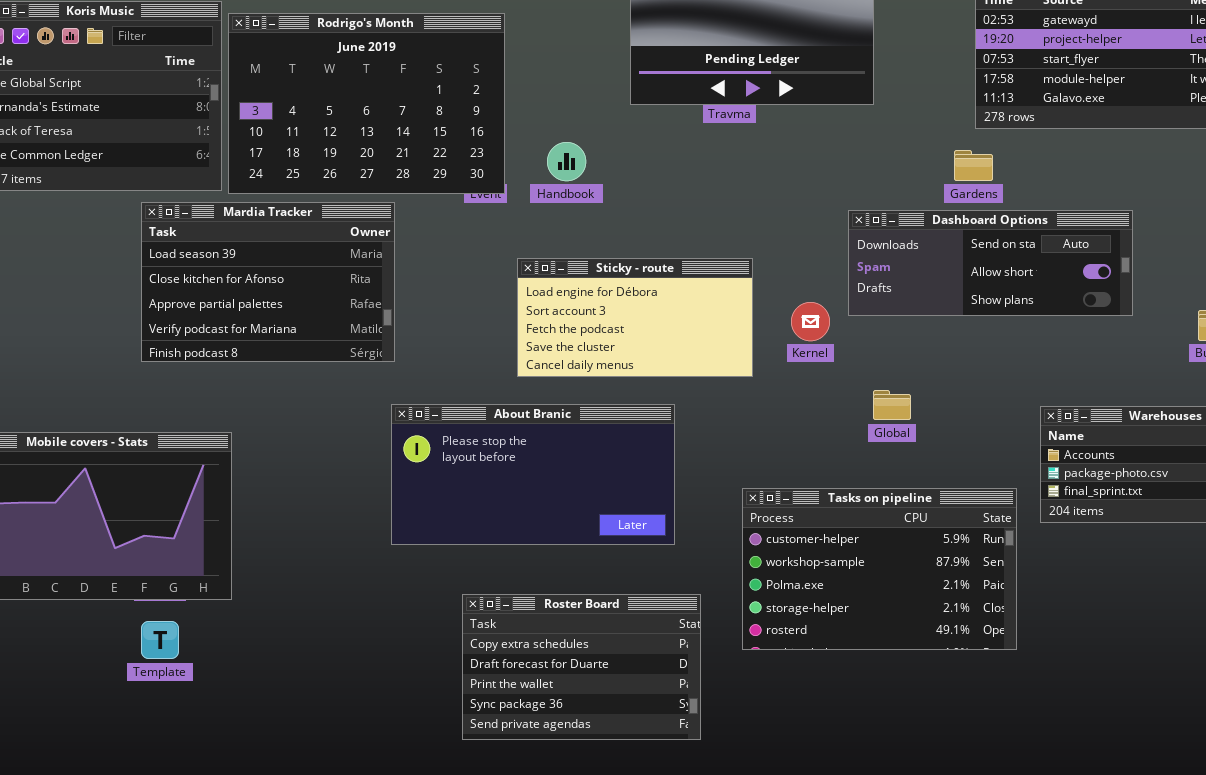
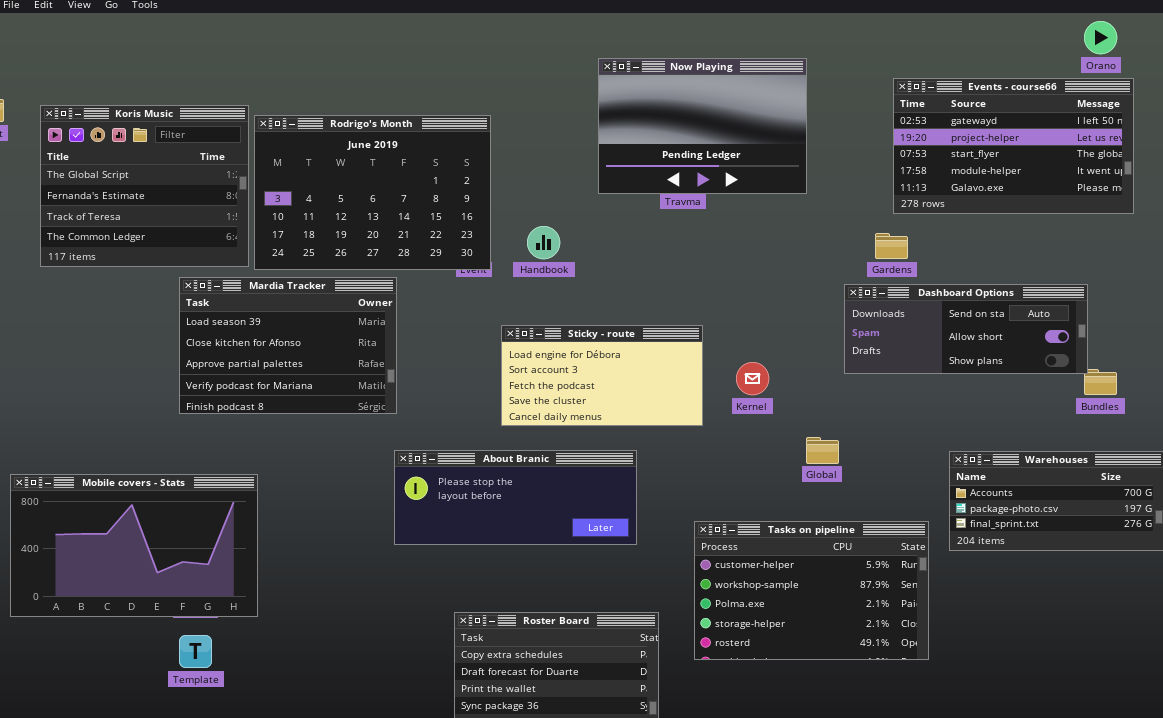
Dashboard Options: [848,210,1133,316] -> [844,284,1088,374], moved
About Branic: [391,404,675,545] -> [394,450,637,545], resized

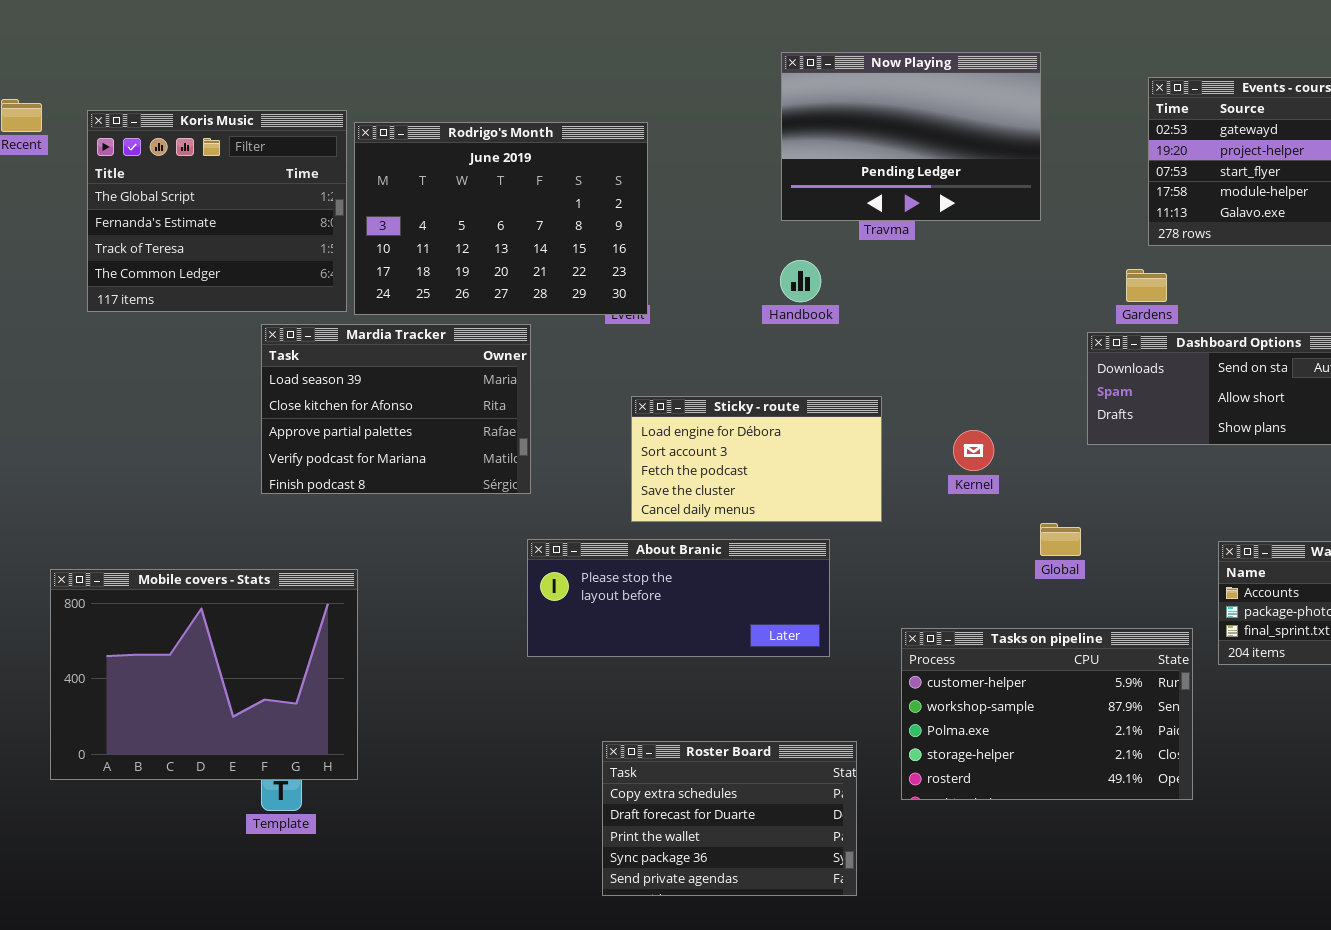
Handbook: [527,226,560,259] -> [780,260,821,302], moved
Sticky - route: [501,325,703,426] -> [631,396,882,522], moved
Mobile covers - Stats: [10,474,258,617] -> [50,569,358,780], resized

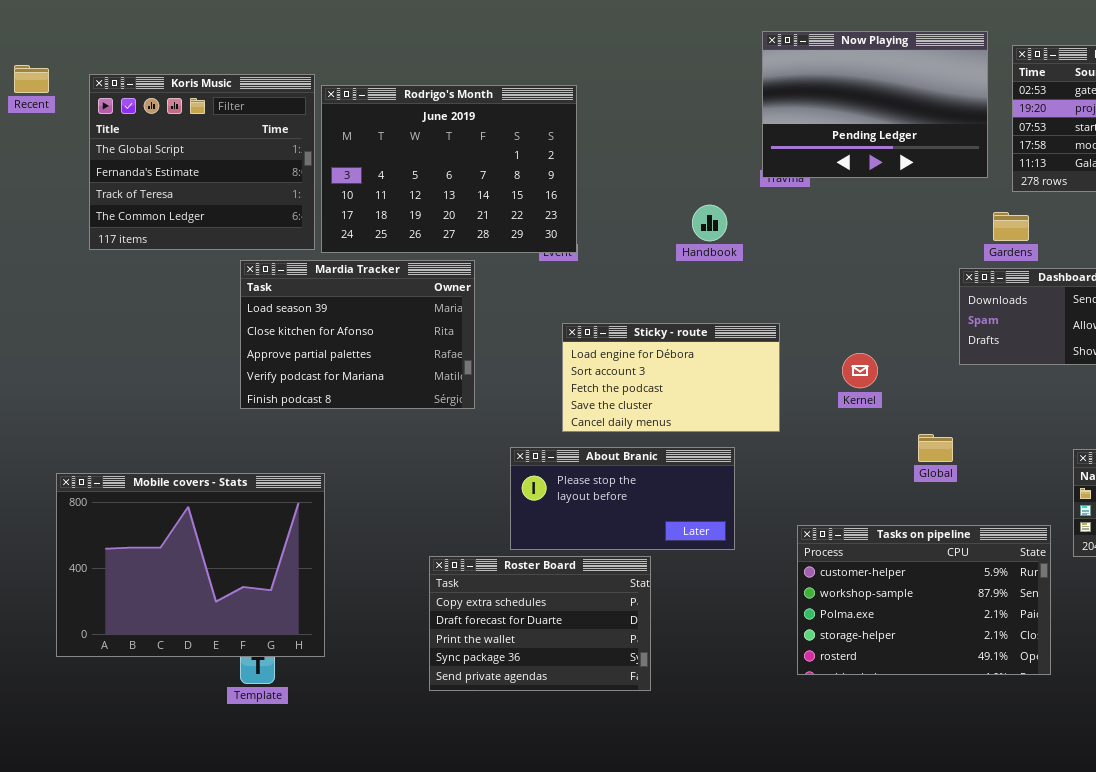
Now Playing: [781,52,1041,221] -> [762,31,988,178], moved
About Branic: [527,539,830,657] -> [510,447,735,550], resized
Roster Board: [602,741,857,896] -> [429,556,651,691], moved

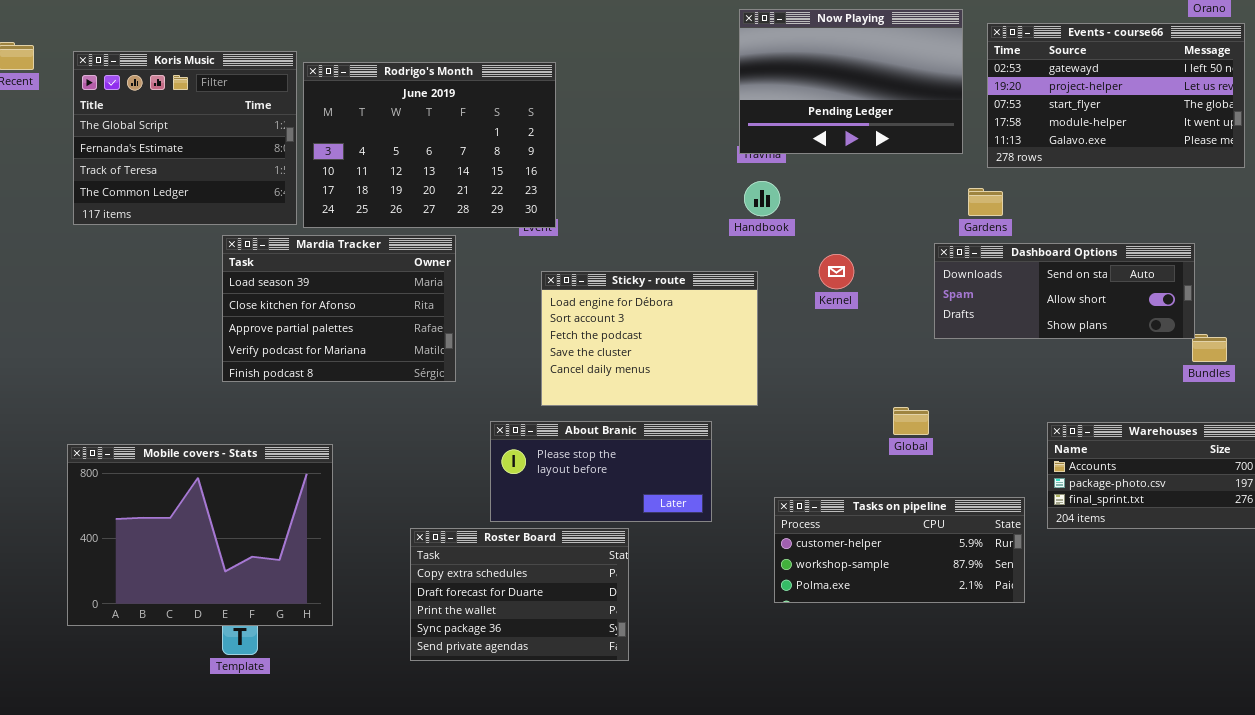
Handbook: [692,205,727,241] -> [744,181,780,216], moved
Sticky - route: [562,323,780,432] -> [541,271,758,406], resized
Kernel: [842,353,878,388] -> [819,254,854,289], moved
Mobile covers - Stats: [56,473,325,657] -> [67,444,333,626], moved
Tasks on pipeline: [797,525,1051,675] -> [774,497,1025,603], resized

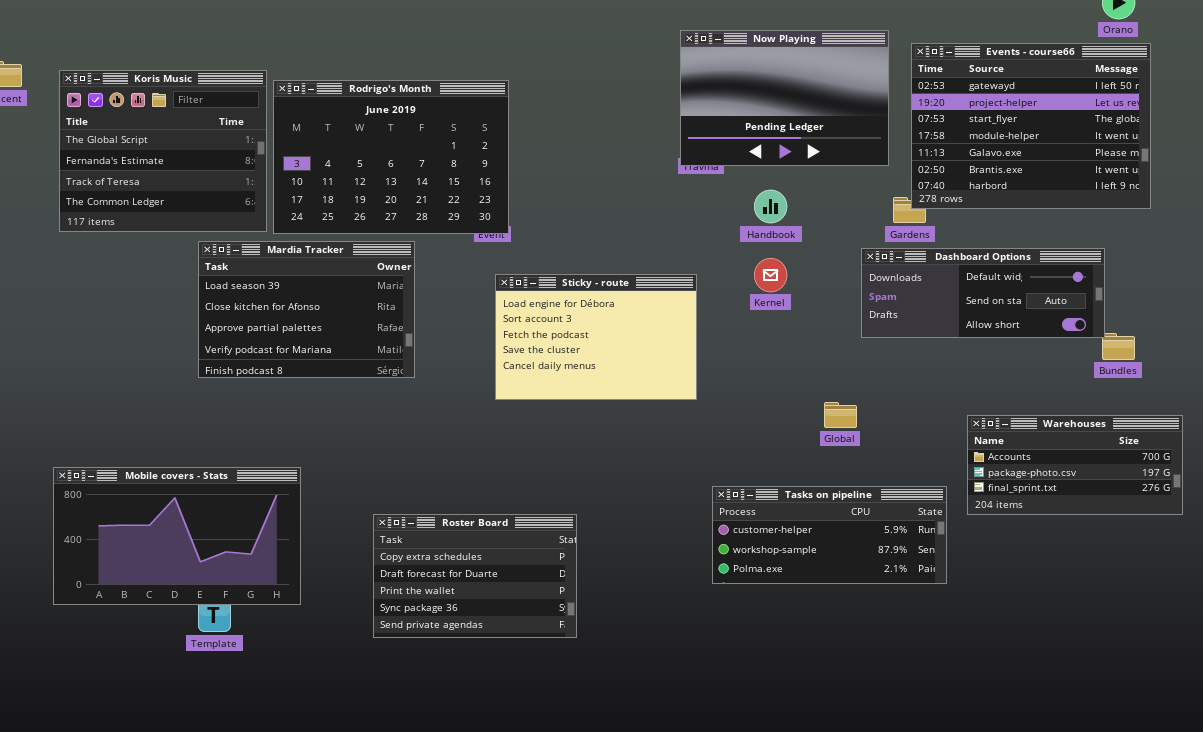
Events - course66: [987,23,1245,168] -> [911,43,1151,209], resized
Handbook: [744,181,780,216] -> [754,190,787,223], moved
Dashboard Options: [934,243,1195,339] -> [861,248,1105,338], scrolled up 1 row
About Branic: [490,421,712,522] -> none, closed
Mobile covers - Stats: [67,444,333,626] -> [53,467,301,605], resized

